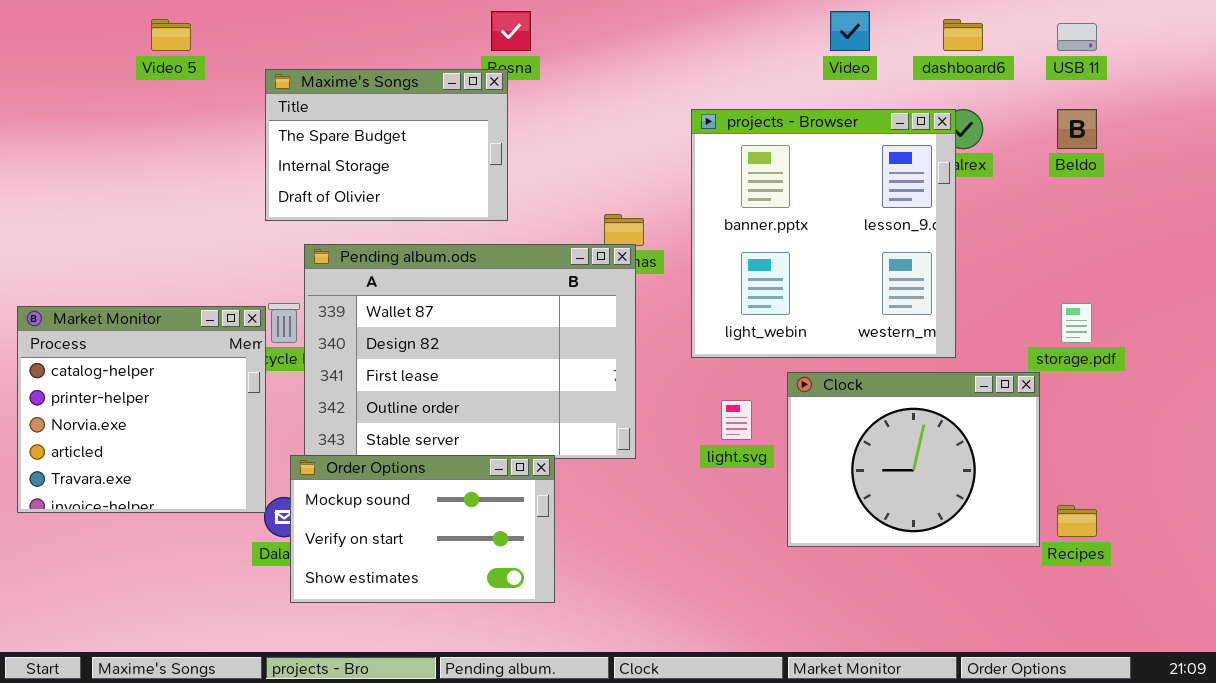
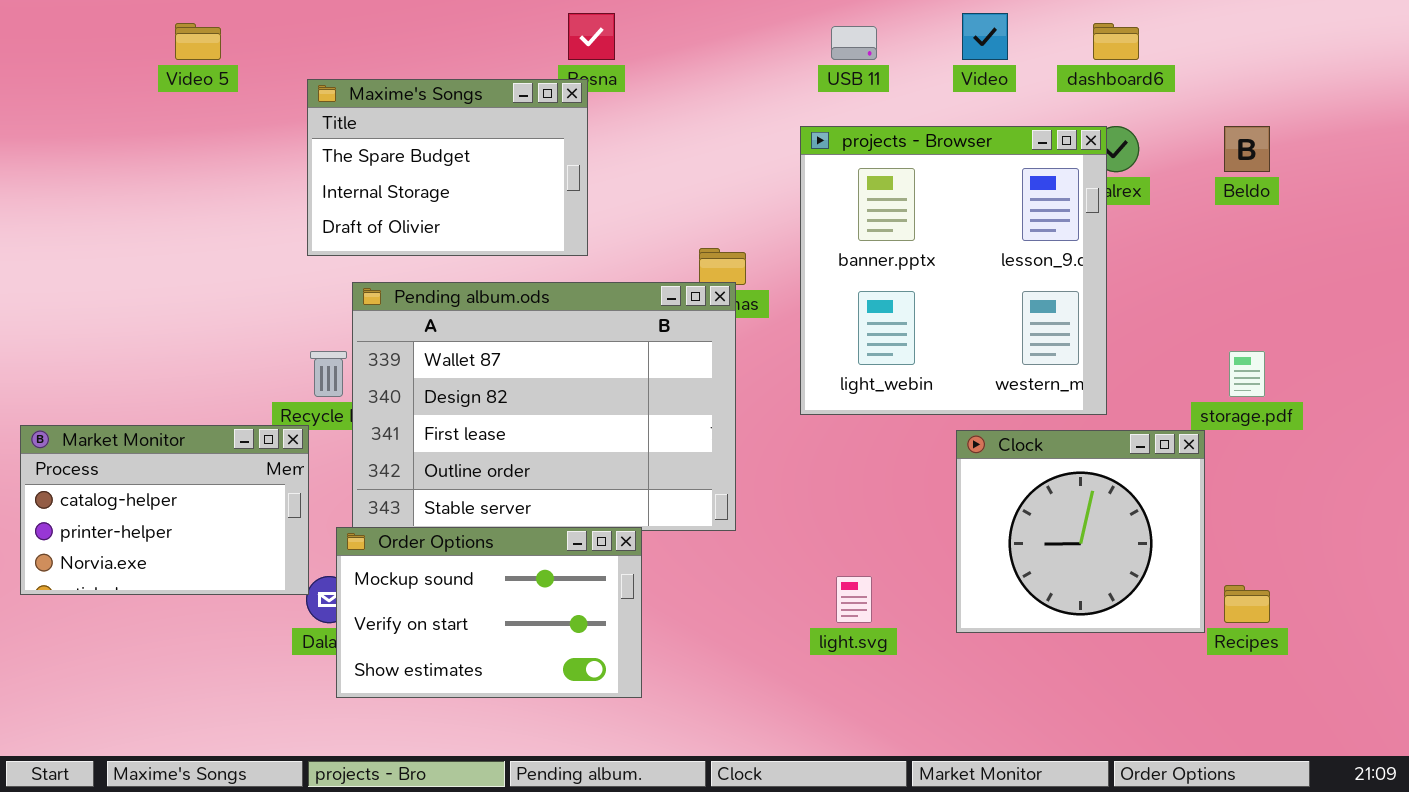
USB 11: [1057,23,1097,51] -> [831,26,877,60], moved
Market Monitor: [17,306,266,513] -> [20,425,309,595], resized
Clock: [787,372,1040,547] -> [956,430,1205,633], resized
light.svg: [721,400,752,440] -> [836,576,872,623], moved

